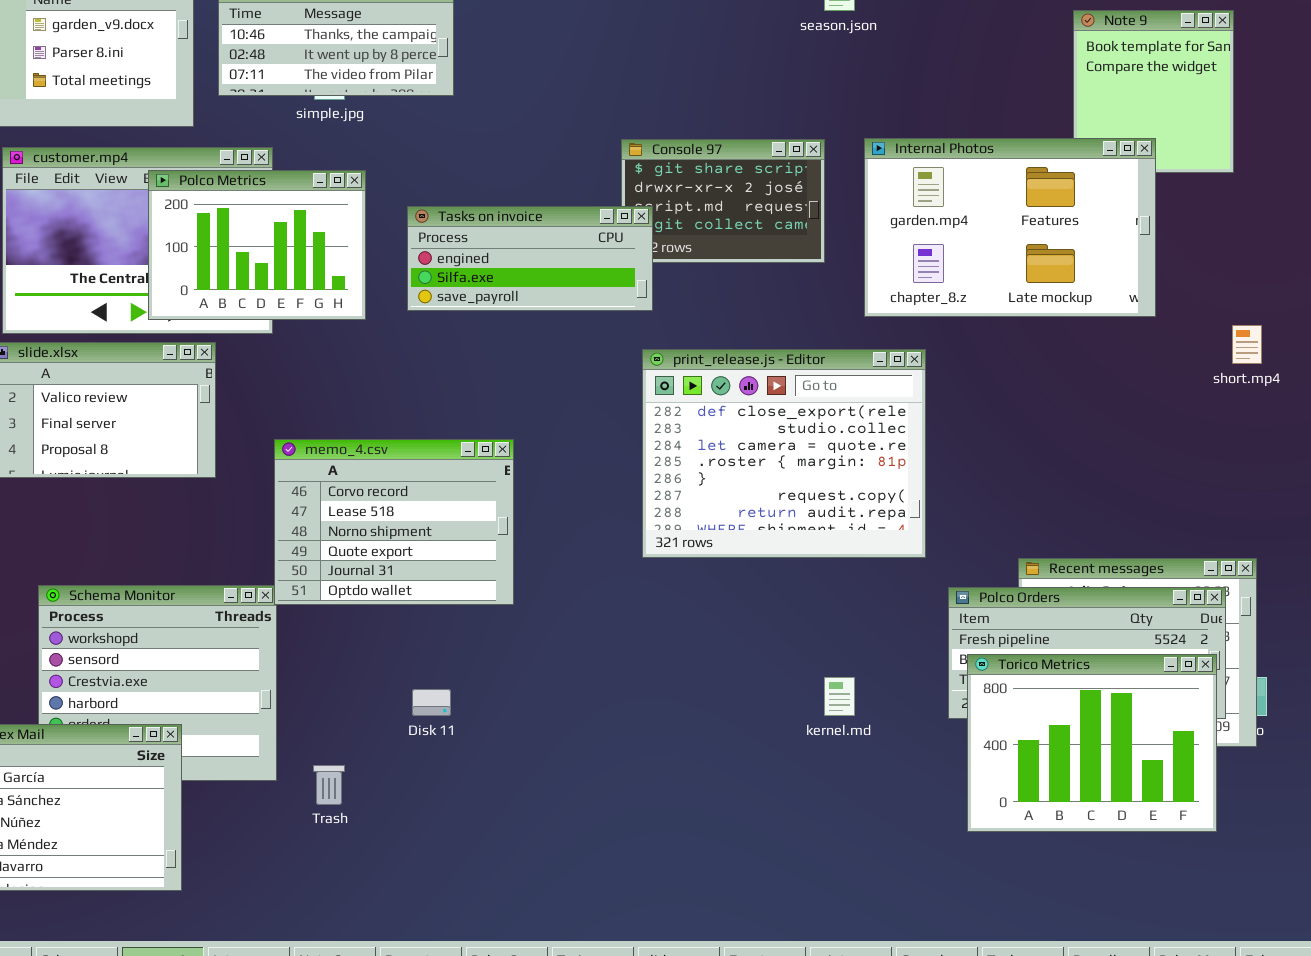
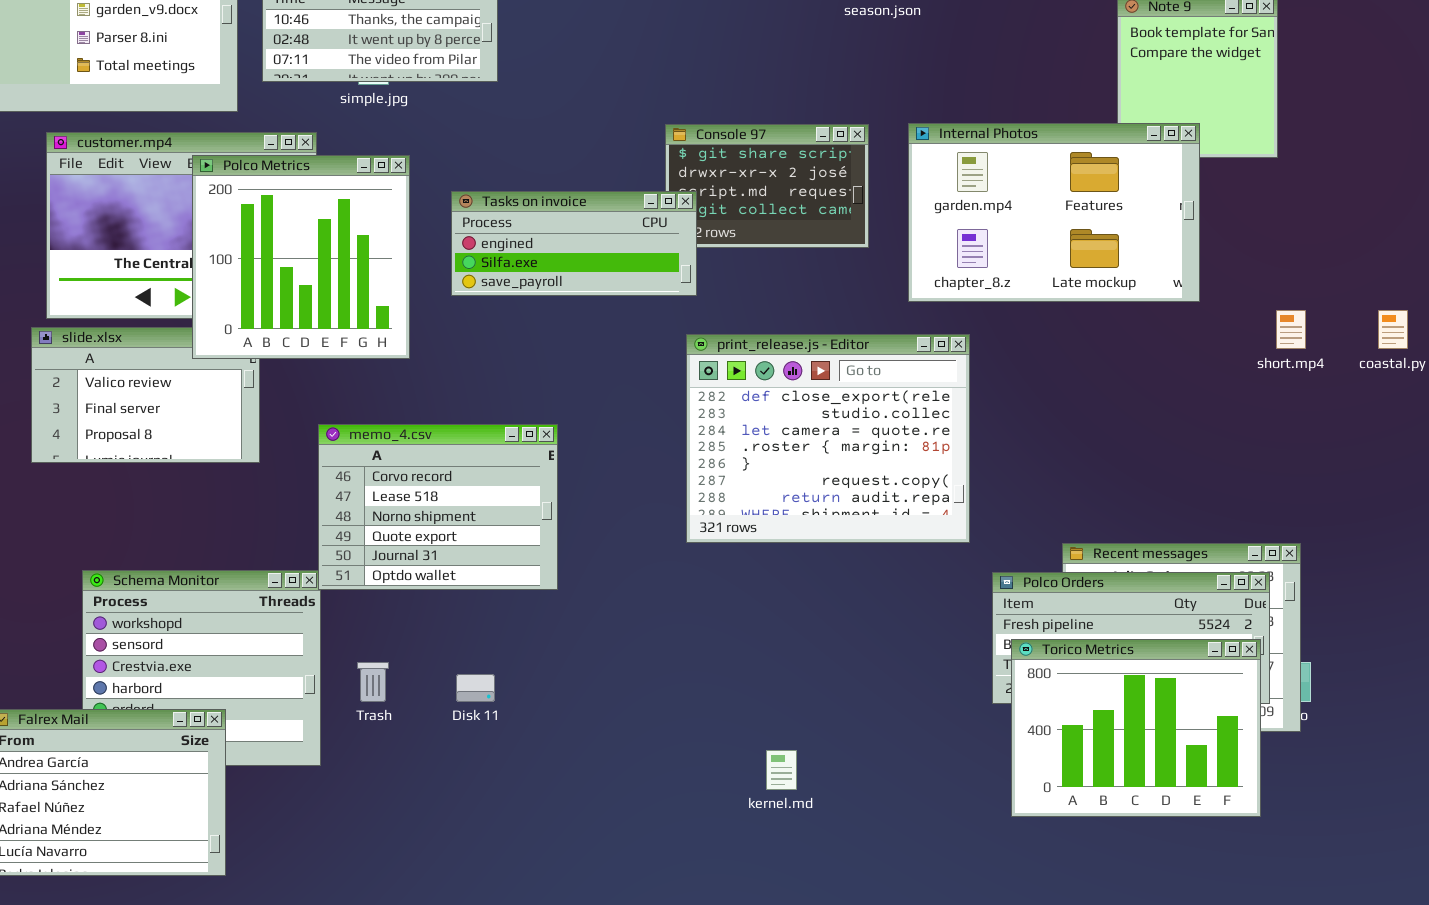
Polco Metrics: [148,170,366,320] -> [192,155,410,359], resized
kernel.md: [824,677,855,716] -> [766,750,797,790], moved
Trash: [313,765,345,805] -> [357,662,389,702], moved

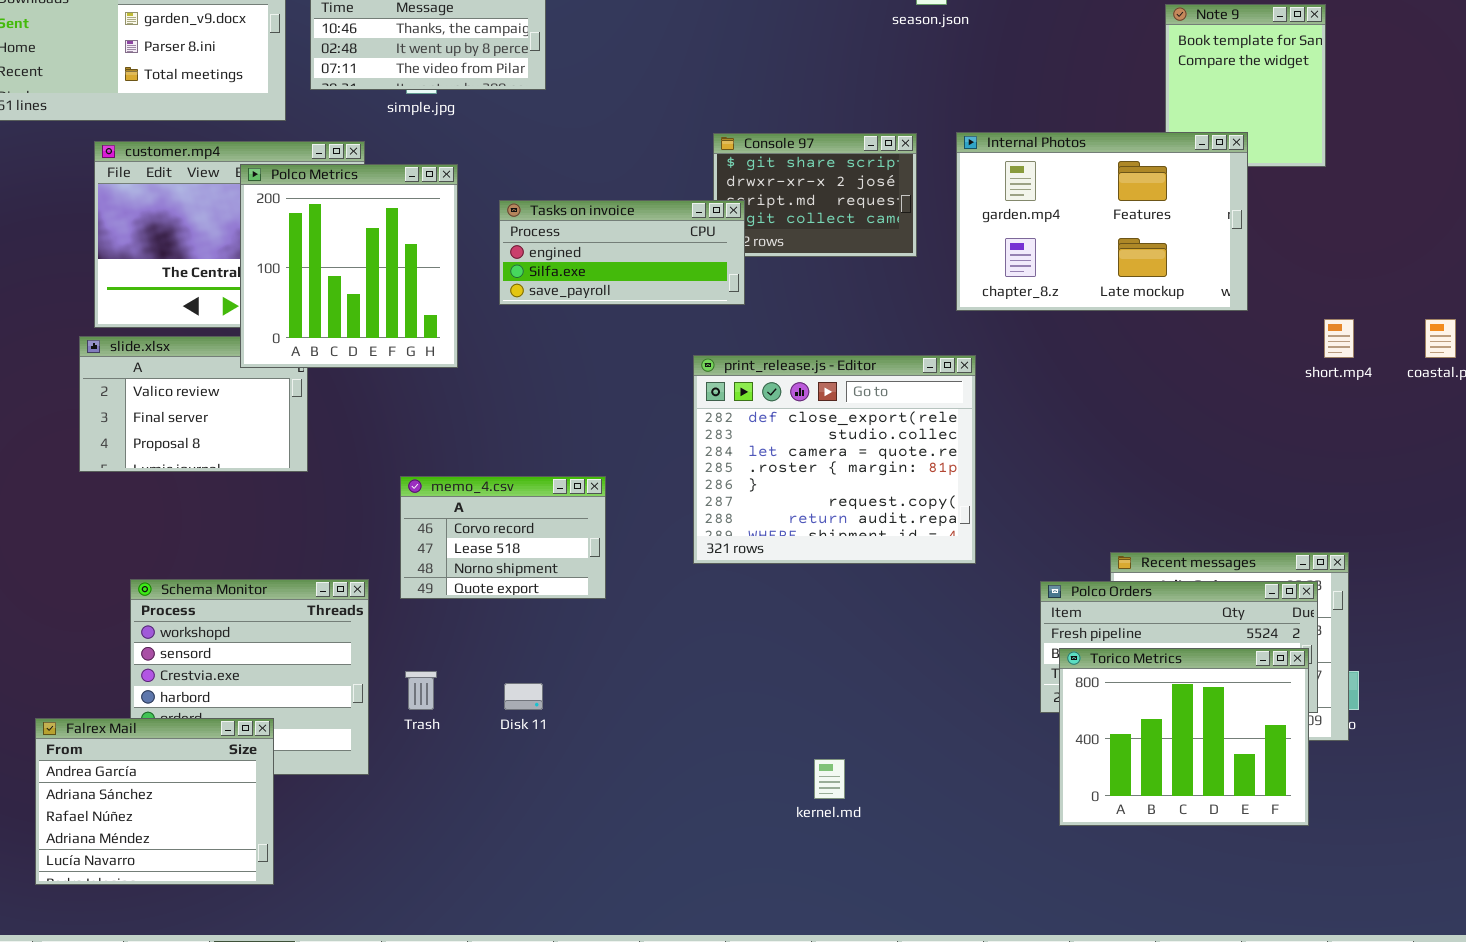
print_release.js - Editor: [686,334,970,543] -> [693,355,976,564], moved
memo_4.csv: [318,424,558,590] -> [400,476,606,599], resized

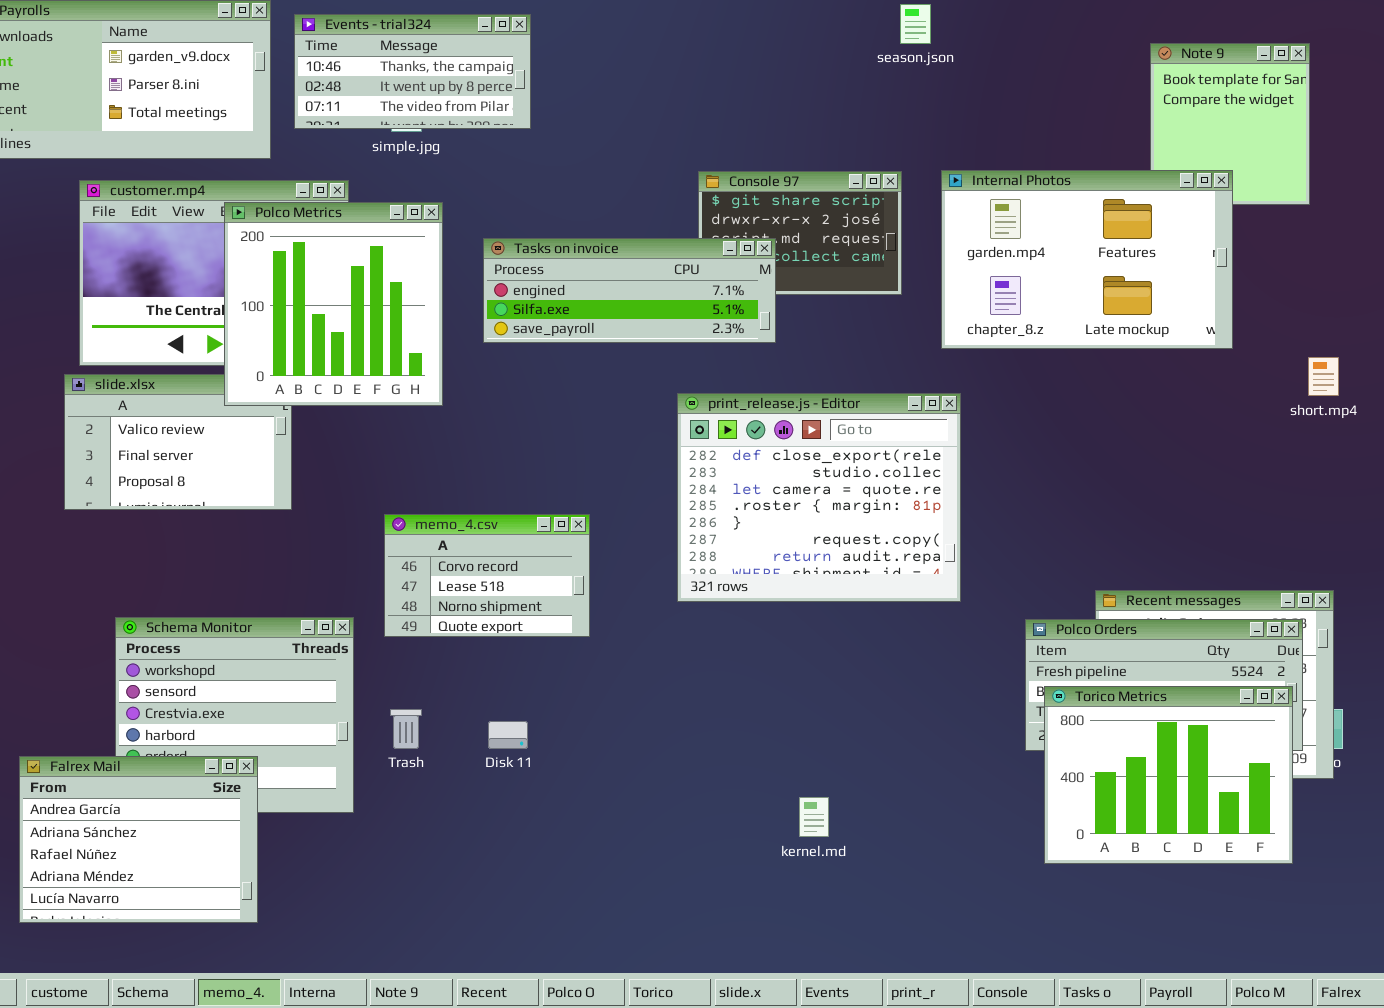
Tasks on invoice: [499,200,745,305] -> [483,238,776,343], resized

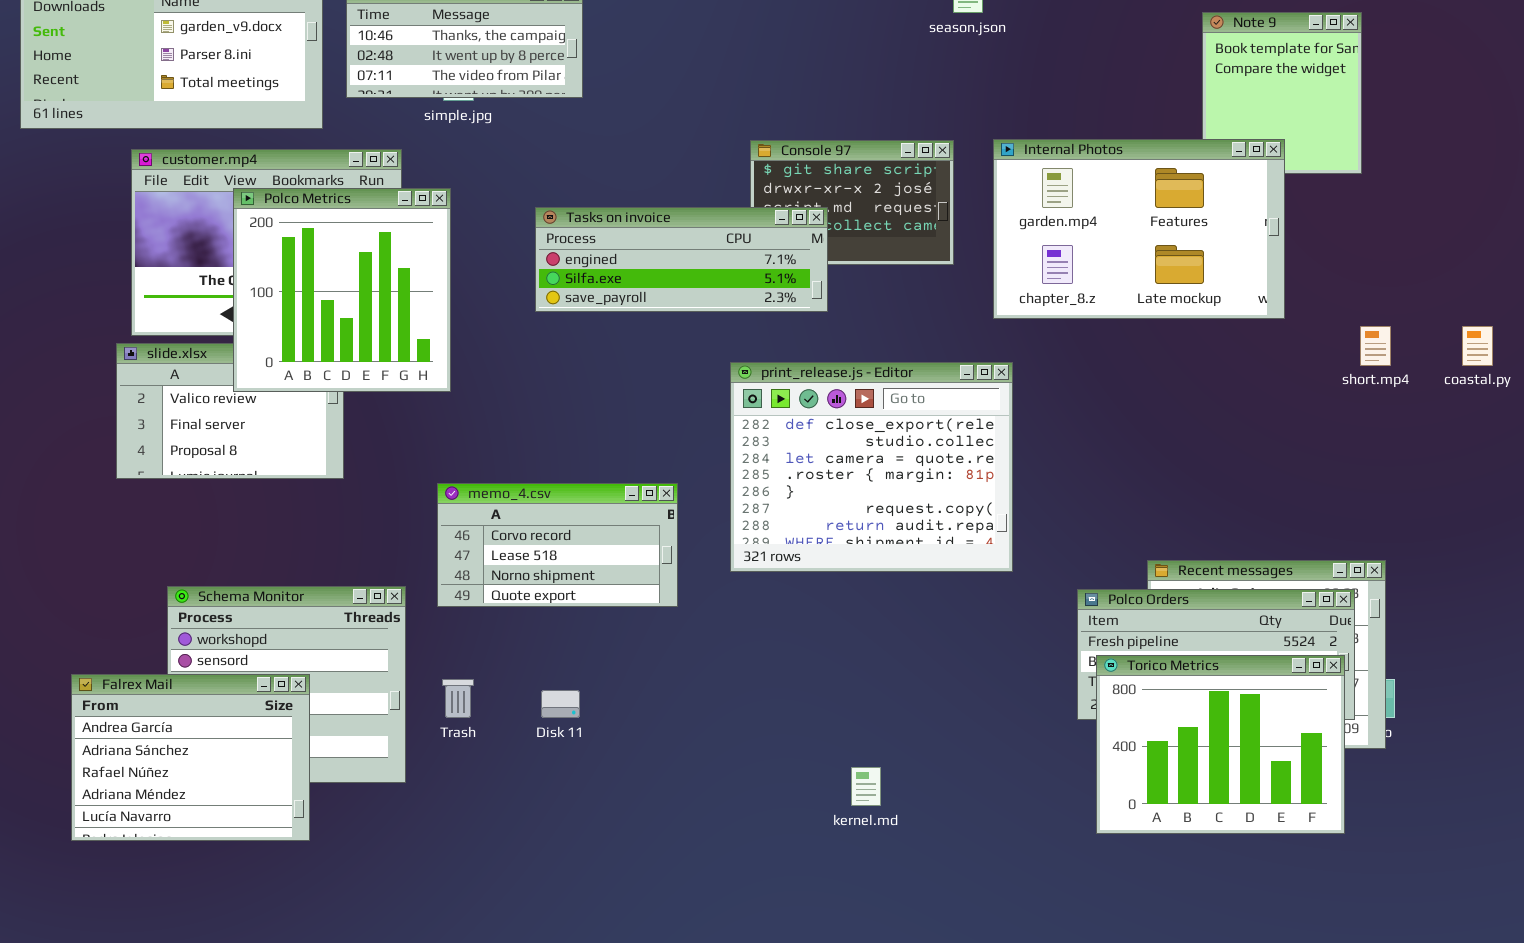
Polco Metrics: [224,202,443,406] -> [233,188,451,392], moved
memo_4.csv: [384,514,590,637] -> [437,483,678,607], resized
Falrex Mail: [19,756,258,923] -> [71,674,310,841], moved

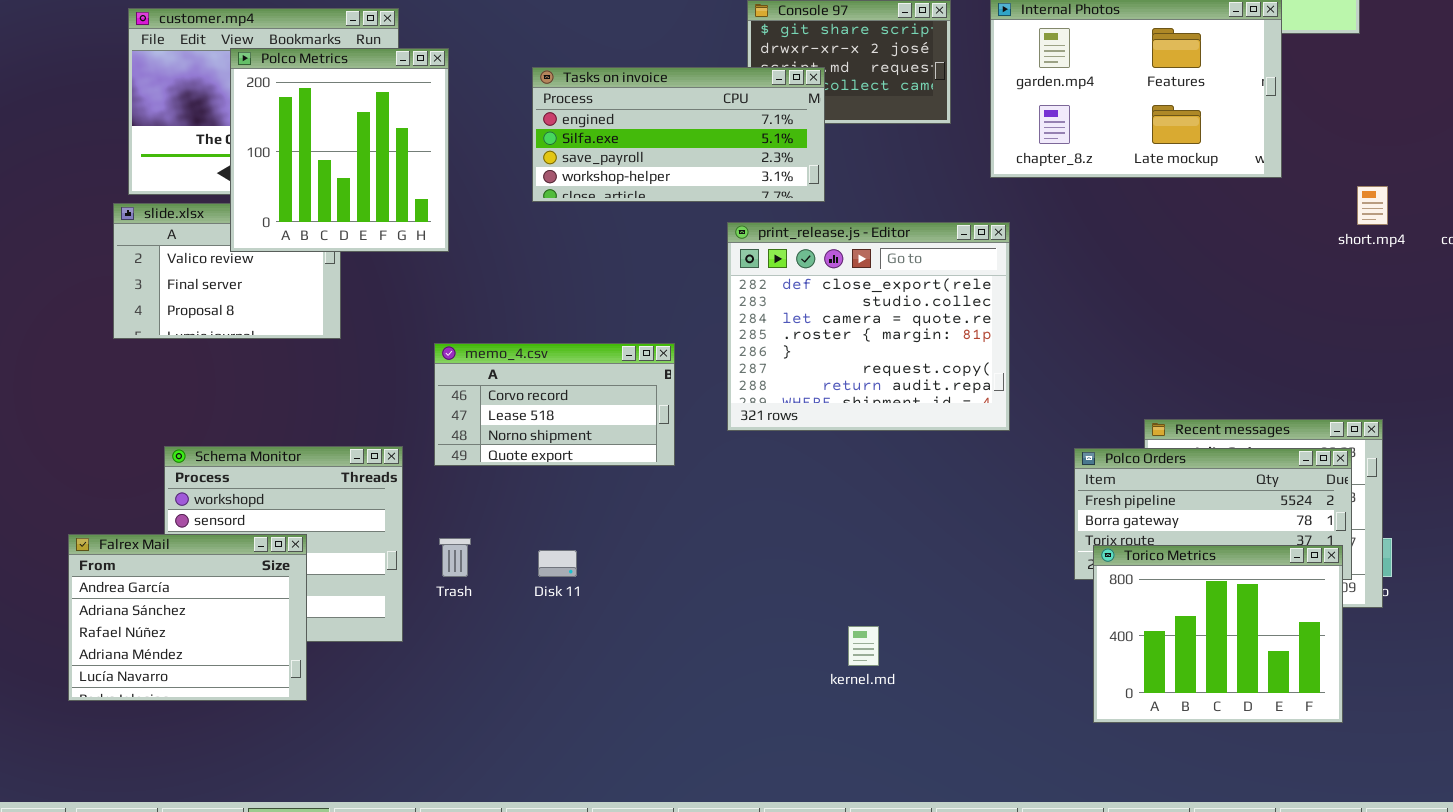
Tasks on invoice: [535,207,828,312] -> [532,67,825,202], resized
Torico Metrics: [1096,655,1345,834] -> [1093,545,1343,723], moved

